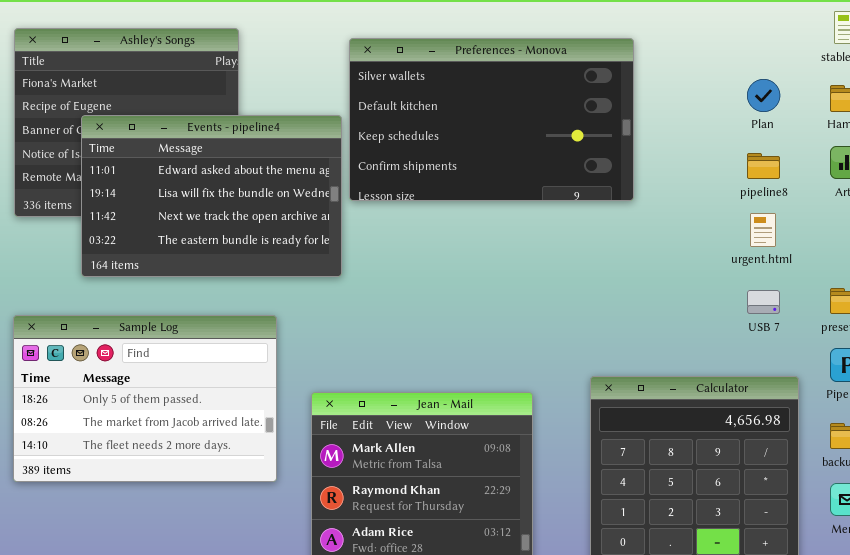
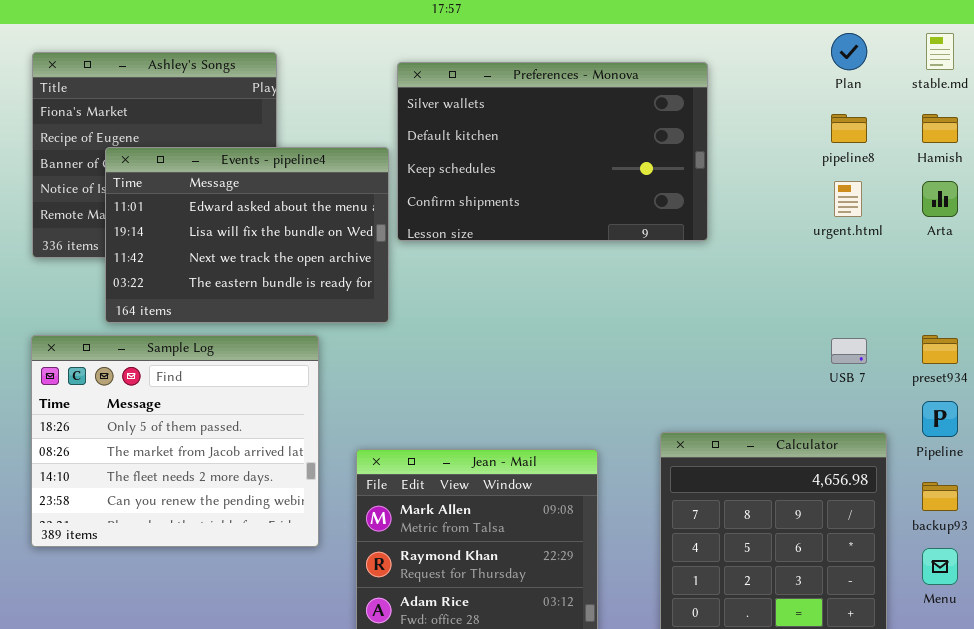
Plan: [747,79,780,112] -> [831,33,867,70], moved
pipeline8: [747,153,780,179] -> [831,114,867,143], moved
urgent.html: [750,213,776,247] -> [834,181,862,217], moved
Sample Log: [13,315,277,482] -> [31,335,319,547], resized

